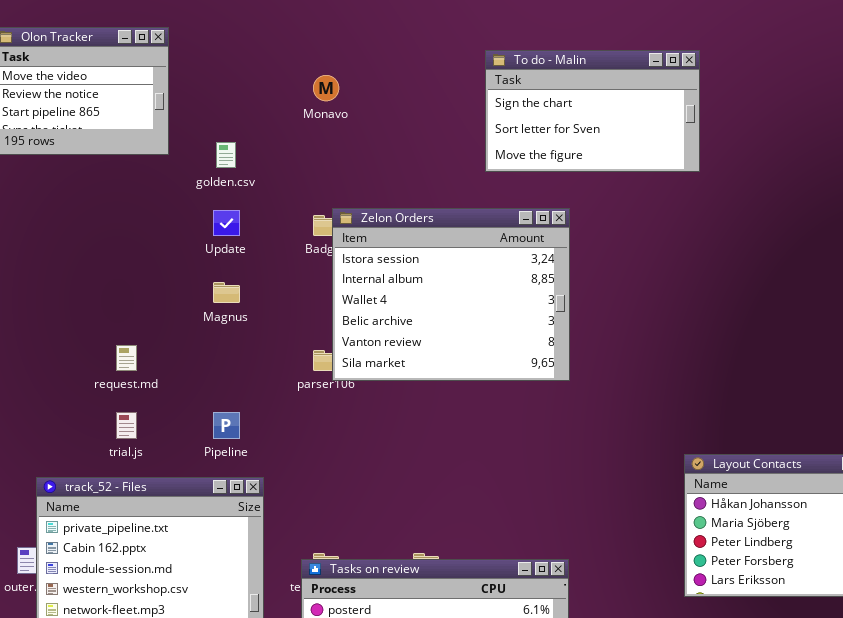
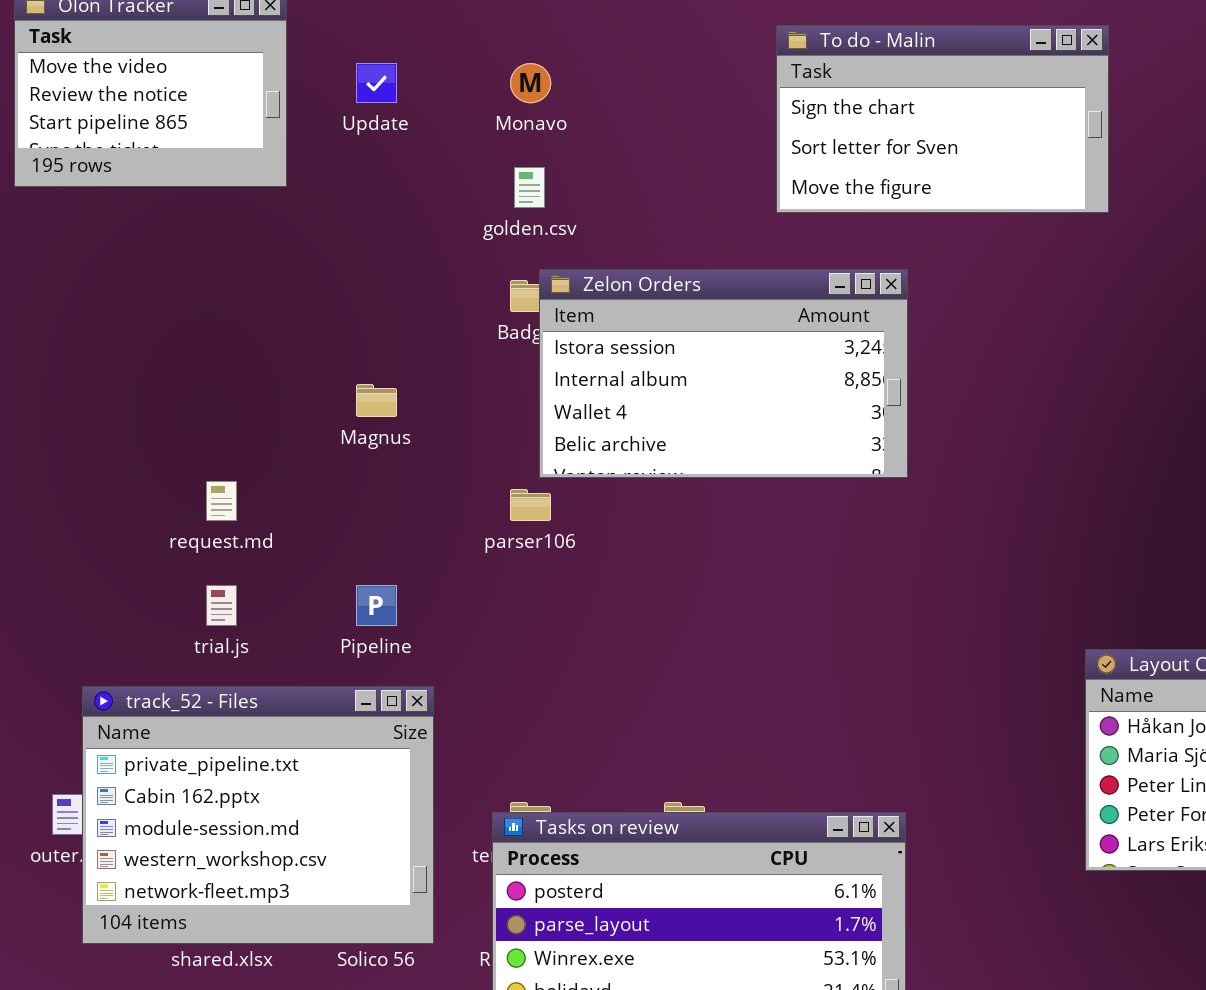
golden.csv: [216,142,236,168] -> [514,167,545,208], moved
Zelon Orders: [332,208,570,381] -> [539,269,908,478], resized
Update: [213,210,240,236] -> [356,63,397,103], moved

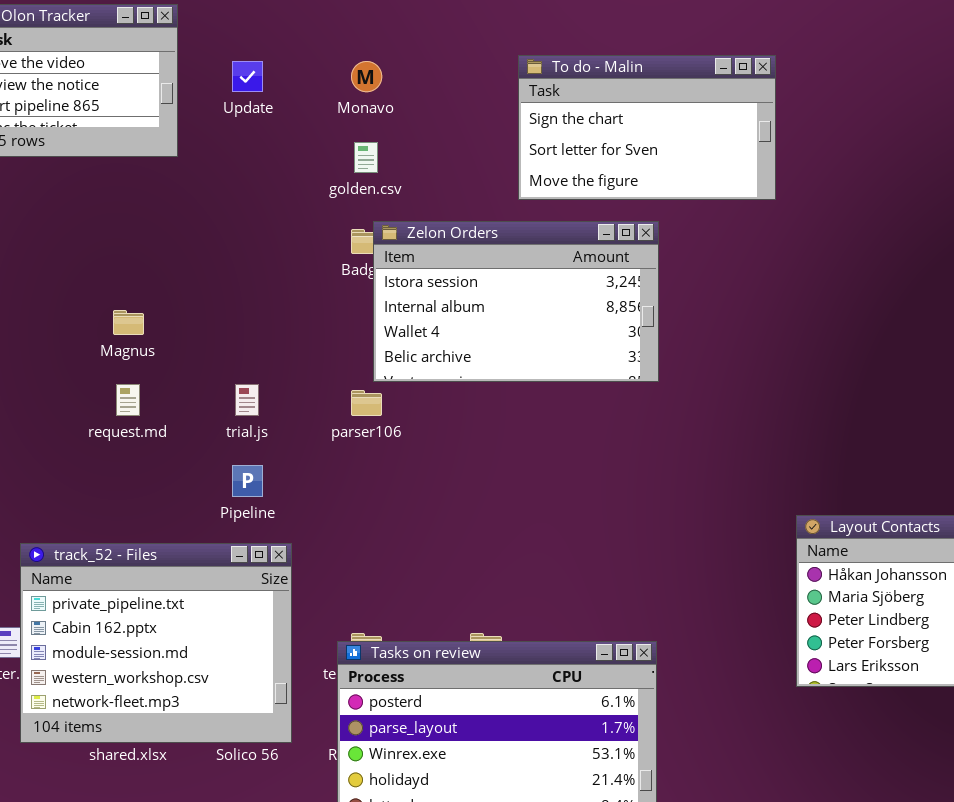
To do - Malin: [776,25,1109,213] -> [518,55,776,200], moved
Magnus: [356,384,397,417] -> [113,310,144,335], moved
trial.js: [206,585,237,626] -> [235,384,259,416], moved

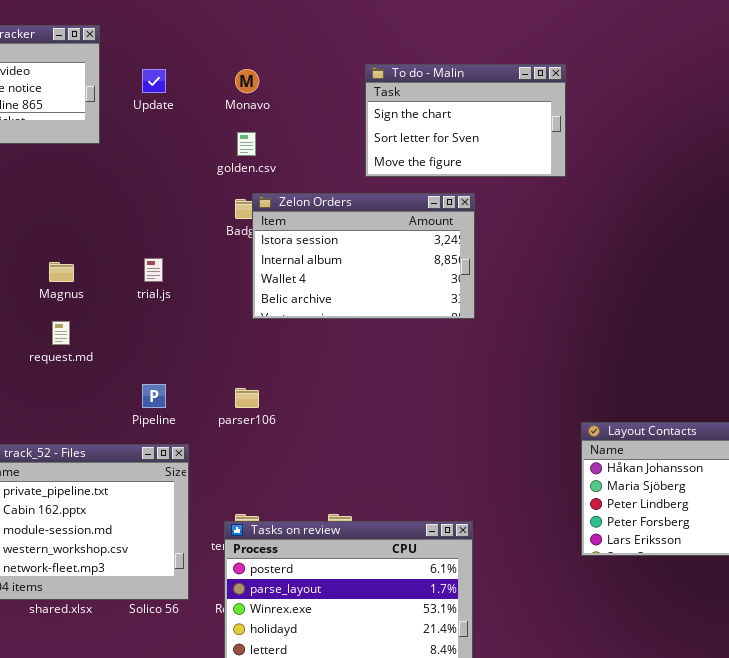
trial.js: [235,384,259,416] -> [144,258,163,282], moved
parser106: [351,390,382,416] -> [235,388,259,408], moved

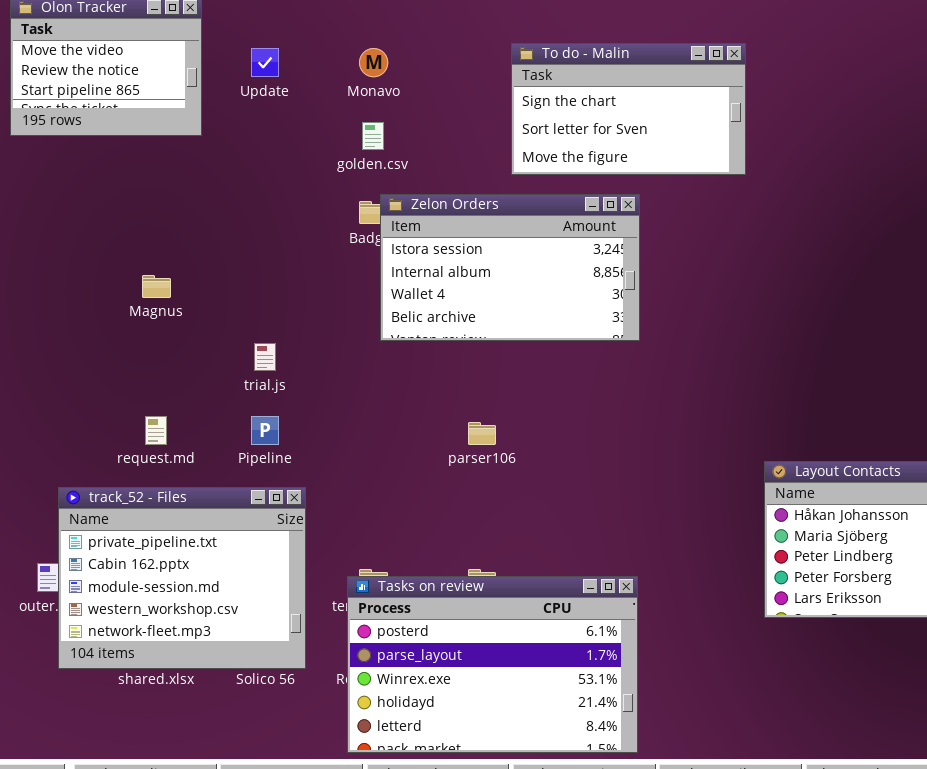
trial.js: [144,258,163,282] -> [254,343,276,371], moved
request.md: [52,321,70,345] -> [145,416,167,445], moved
parser106: [235,388,259,408] -> [468,422,496,445], moved

